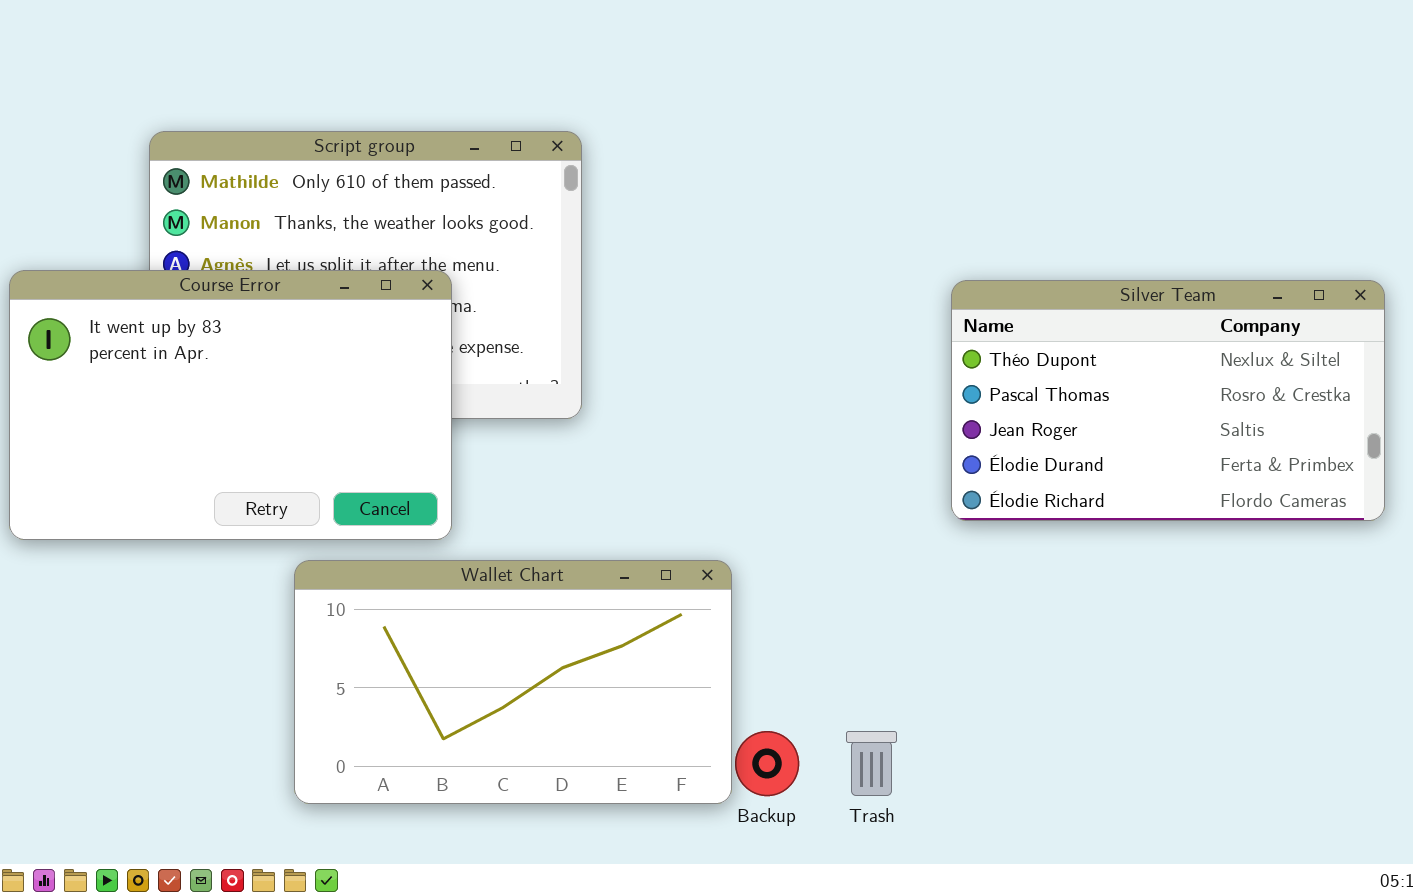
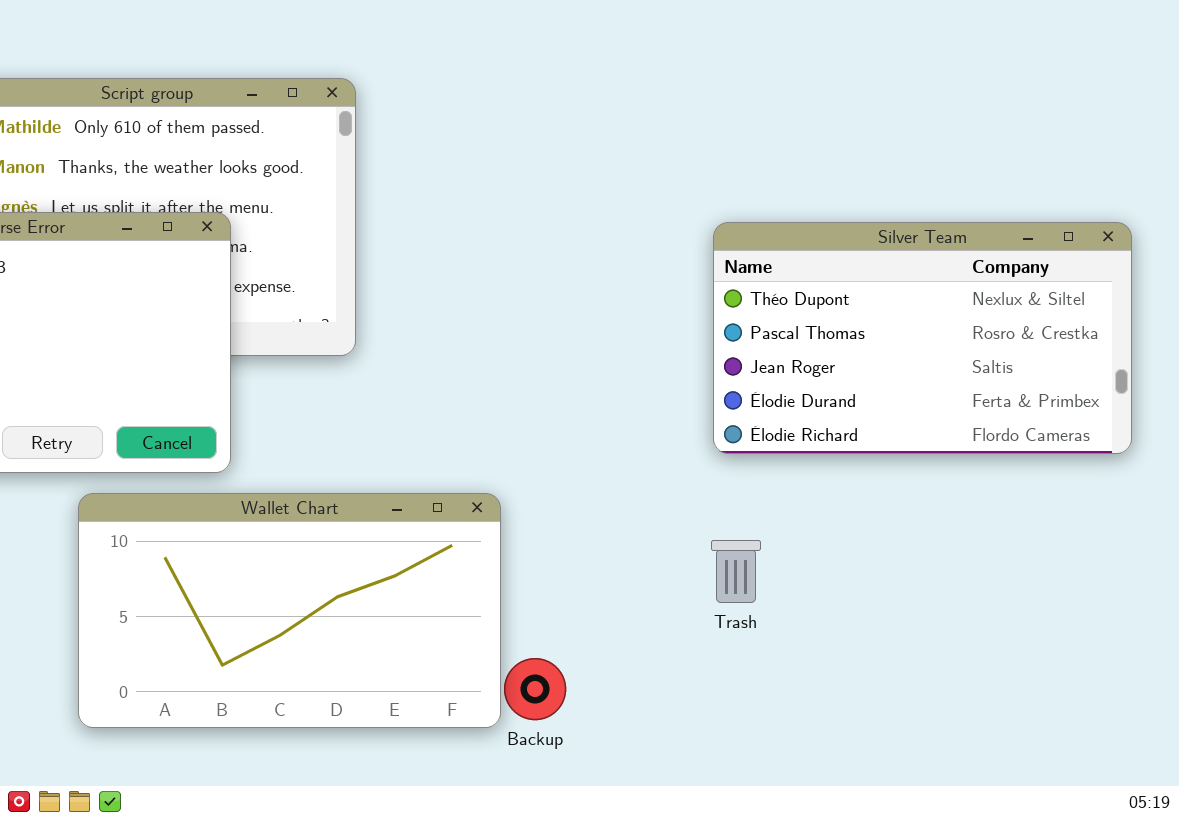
Trash: [846,731,897,796] -> [711,540,761,603], moved

